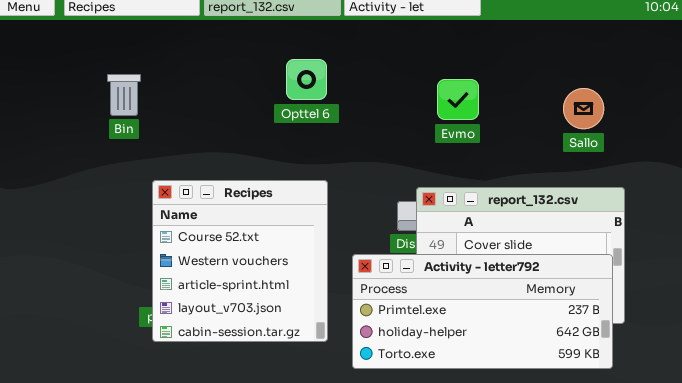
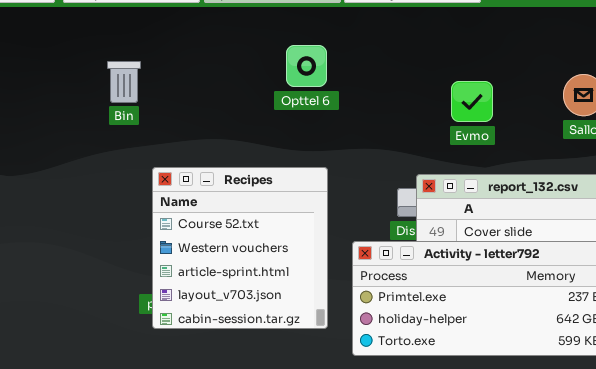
Evmo: [437,79,479,120] -> [451,81,493,122], moved

